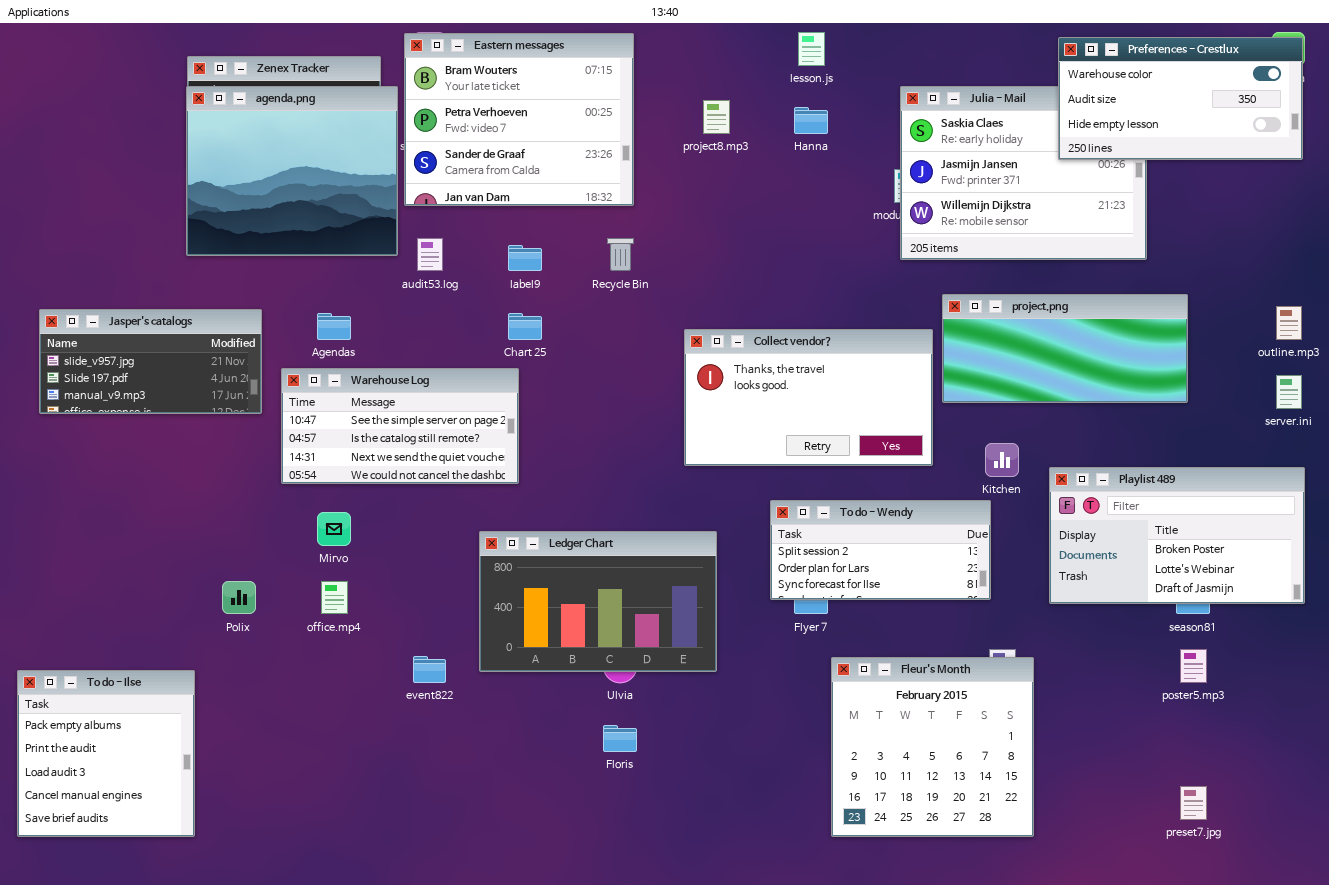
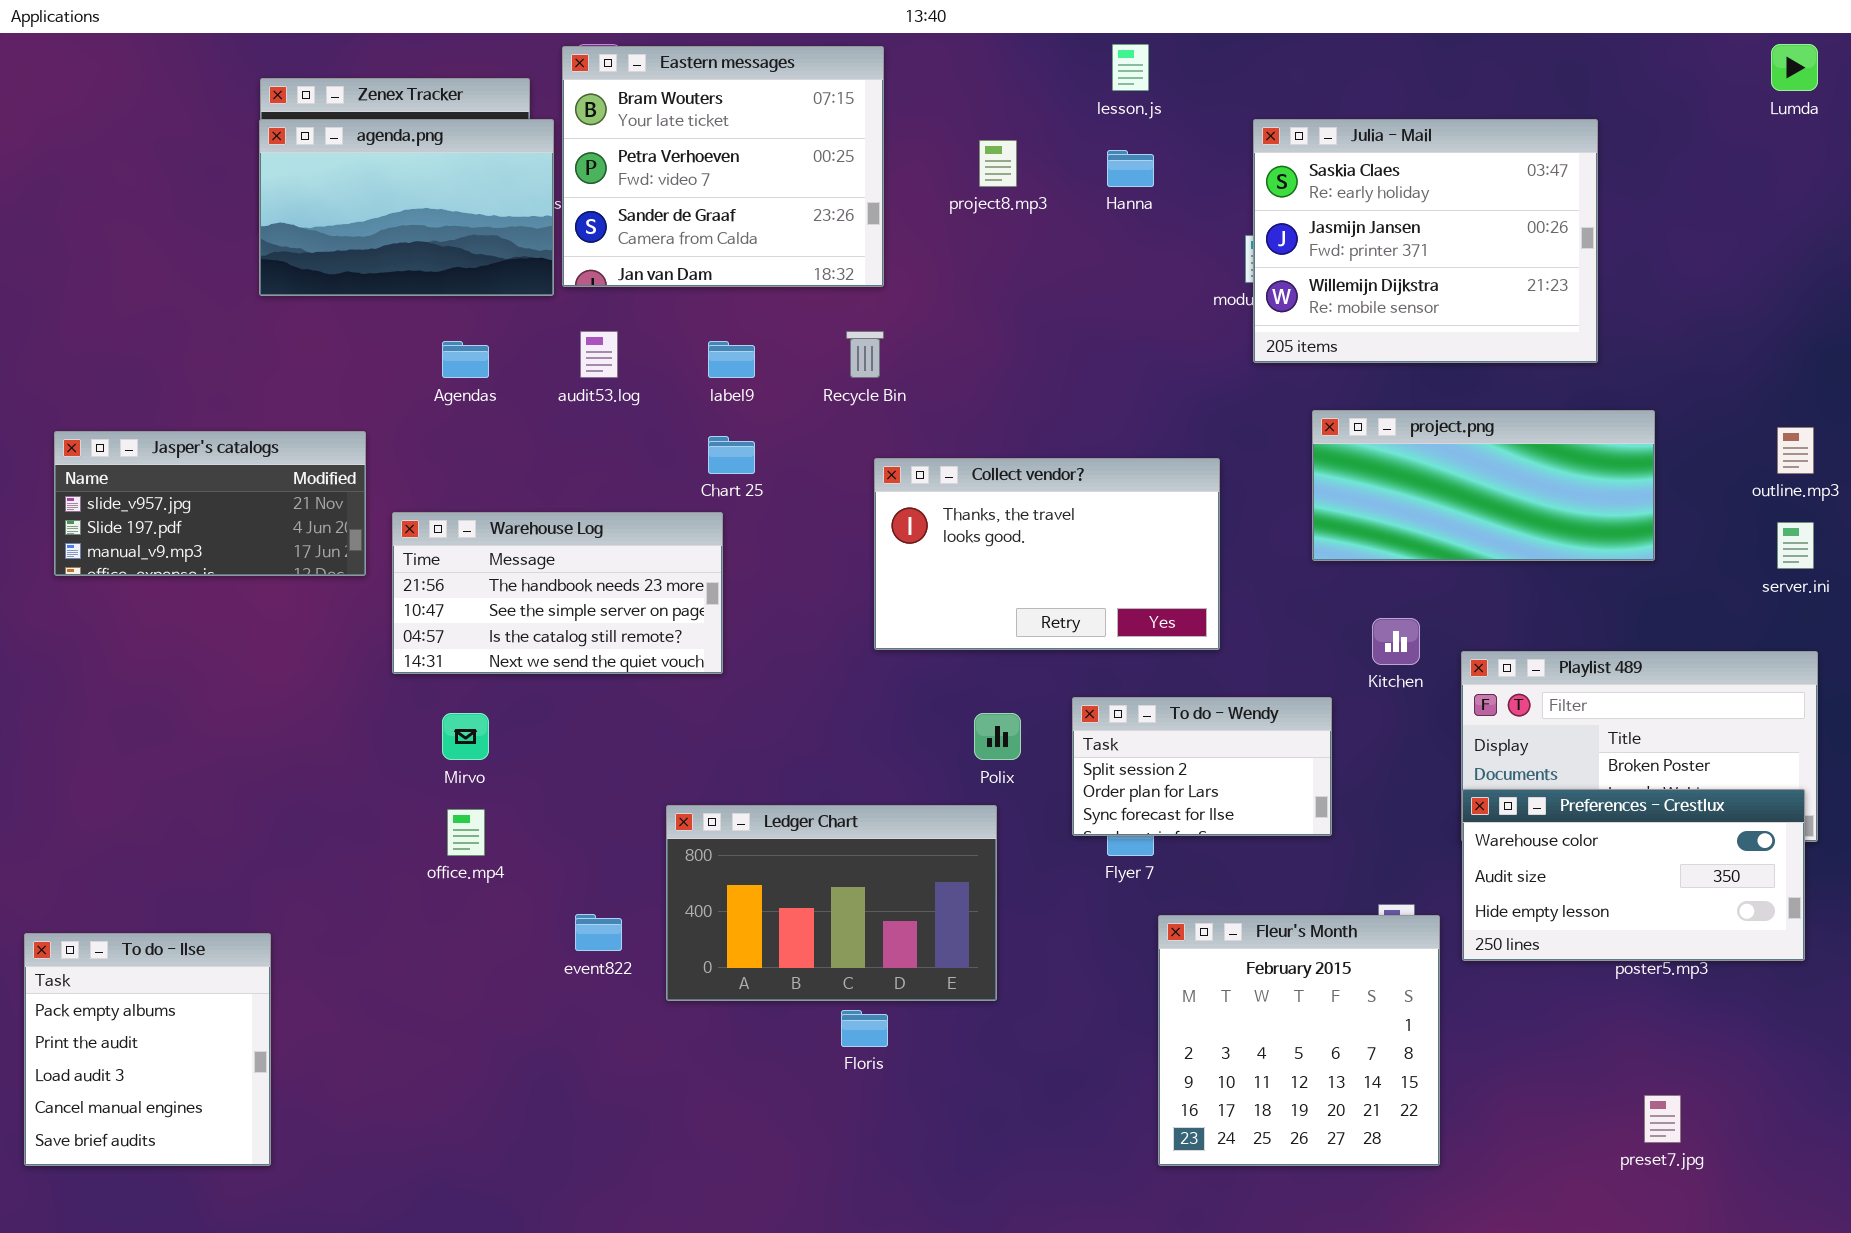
Preferences - Crestlux: [1058,37,1303,160] -> [1462,789,1805,961], moved
agenda.png: [186,86,398,256] -> [259,119,554,296], resized
Agendas: [317,313,351,340] -> [442,341,489,378], moved
Collect vendor?: [684,329,933,466] -> [874,458,1220,650], moved
Warehouse Log: [281,368,519,484] -> [392,512,723,674], scrolled up 1 row
To do - Wendy: [770,500,991,600] -> [1072,697,1332,836], resized
Ledger Chart: [479,531,717,672] -> [666,805,997,1001], moved
Polix: [222,581,256,614] -> [974,713,1021,760], moved

